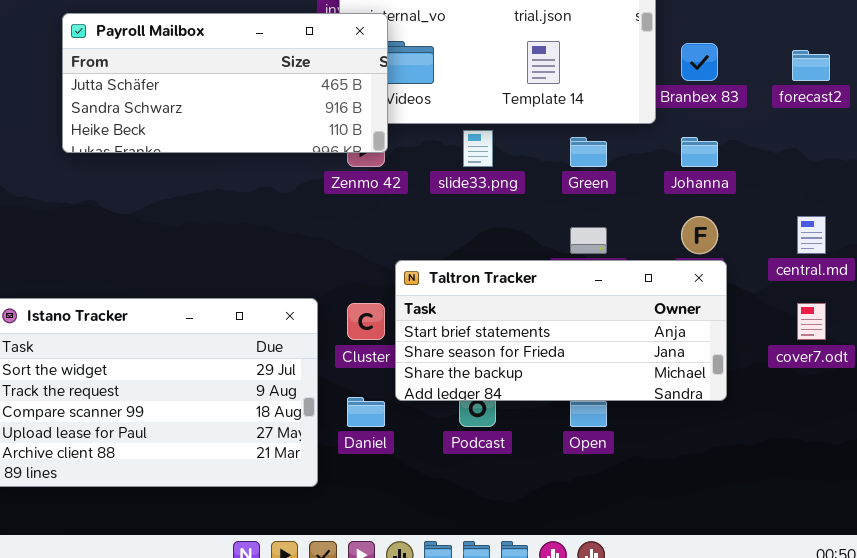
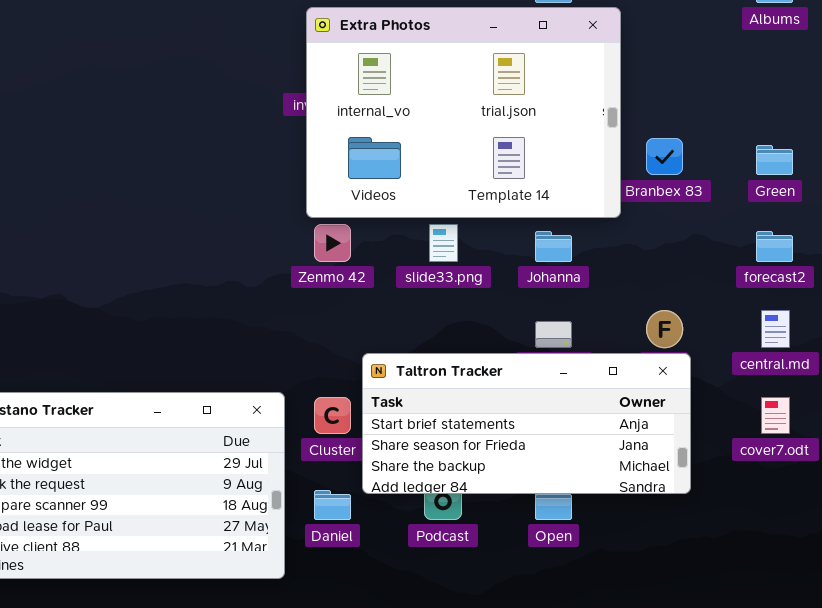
Payroll Mailbox: [62,13,388,153] -> none, closed
forecast2: [792,50,830,81] -> [756,231,793,262], moved
Green: [570,137,607,167] -> [756,145,793,175], moved
Johanna: [681,137,718,167] -> [535,231,572,262], moved

